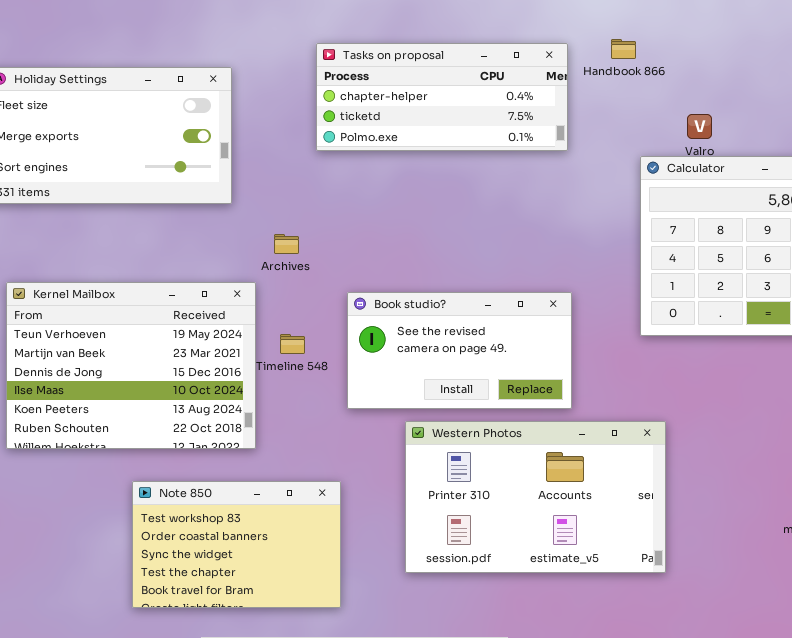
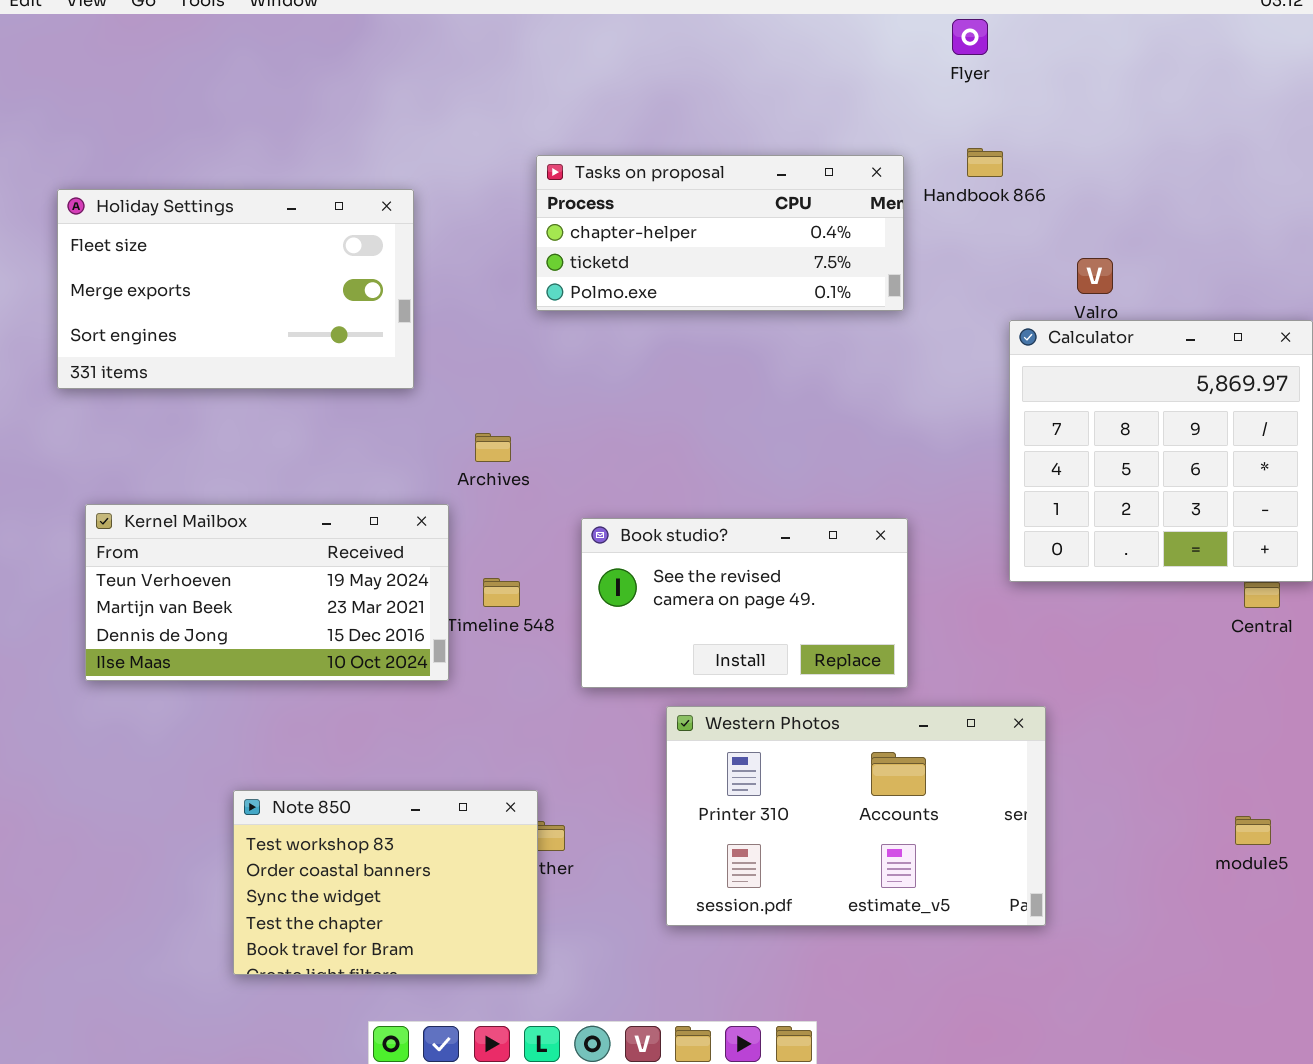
Kernel Mailbox: [6,282,256,449] -> [85,504,449,681], resized
Note 850: [132,481,341,608] -> [233,790,538,975], moved

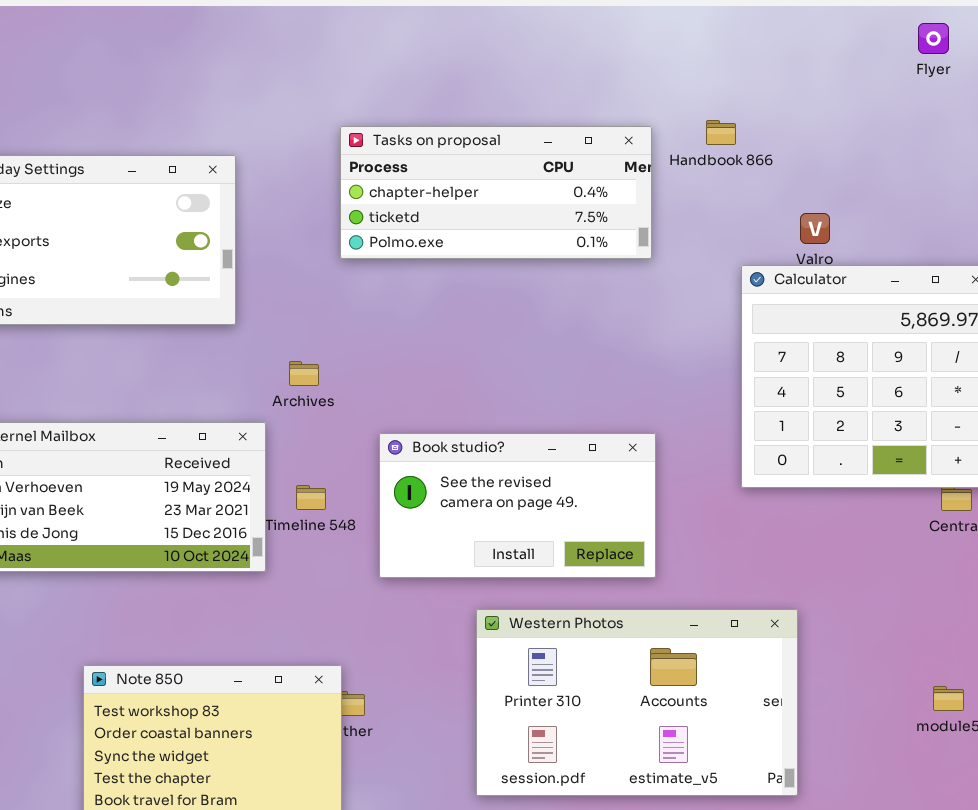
Flyer: [952,19,988,55] -> [918,23,949,54], moved
Western Photos: [666,706,1046,926] -> [476,609,798,796], moved

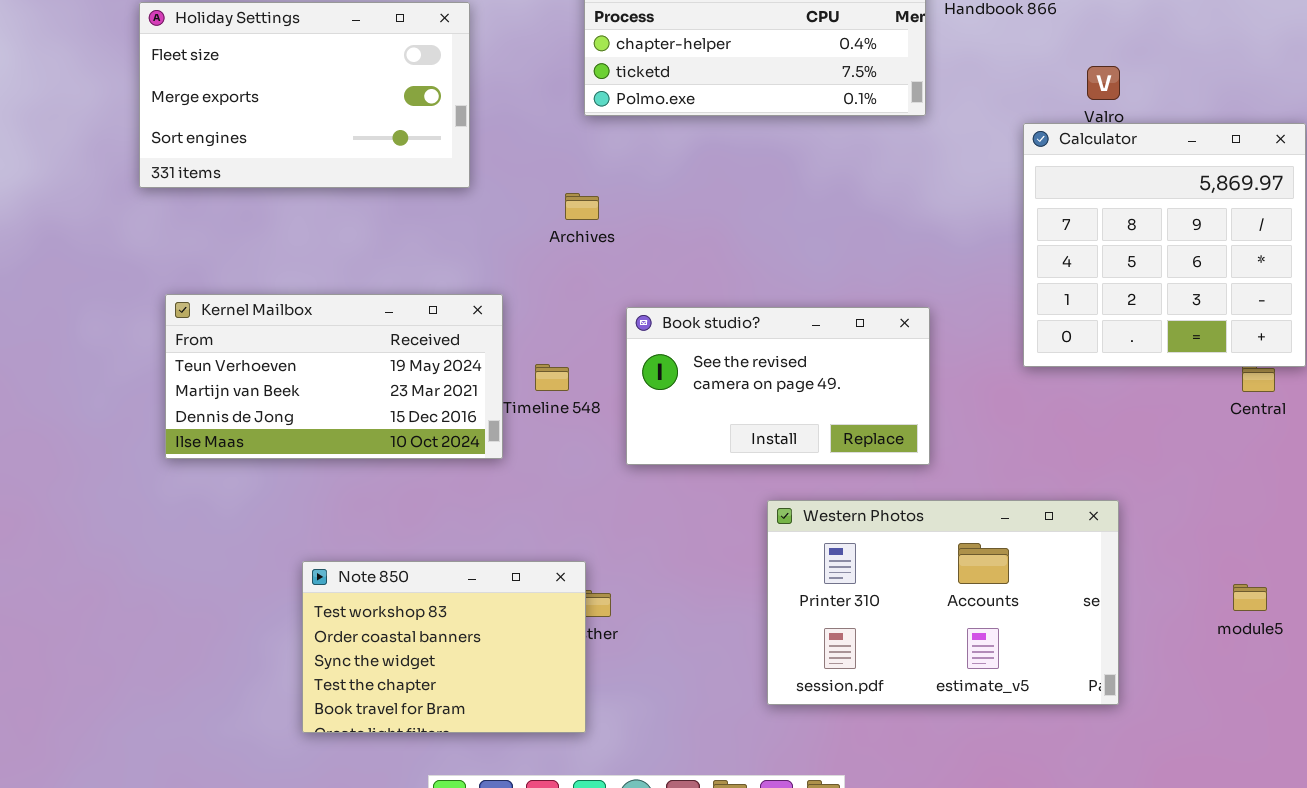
Archives: [289,361,319,386] -> [565,193,599,220], moved
Western Photos: [476,609,798,796] -> [767,500,1119,705], moved

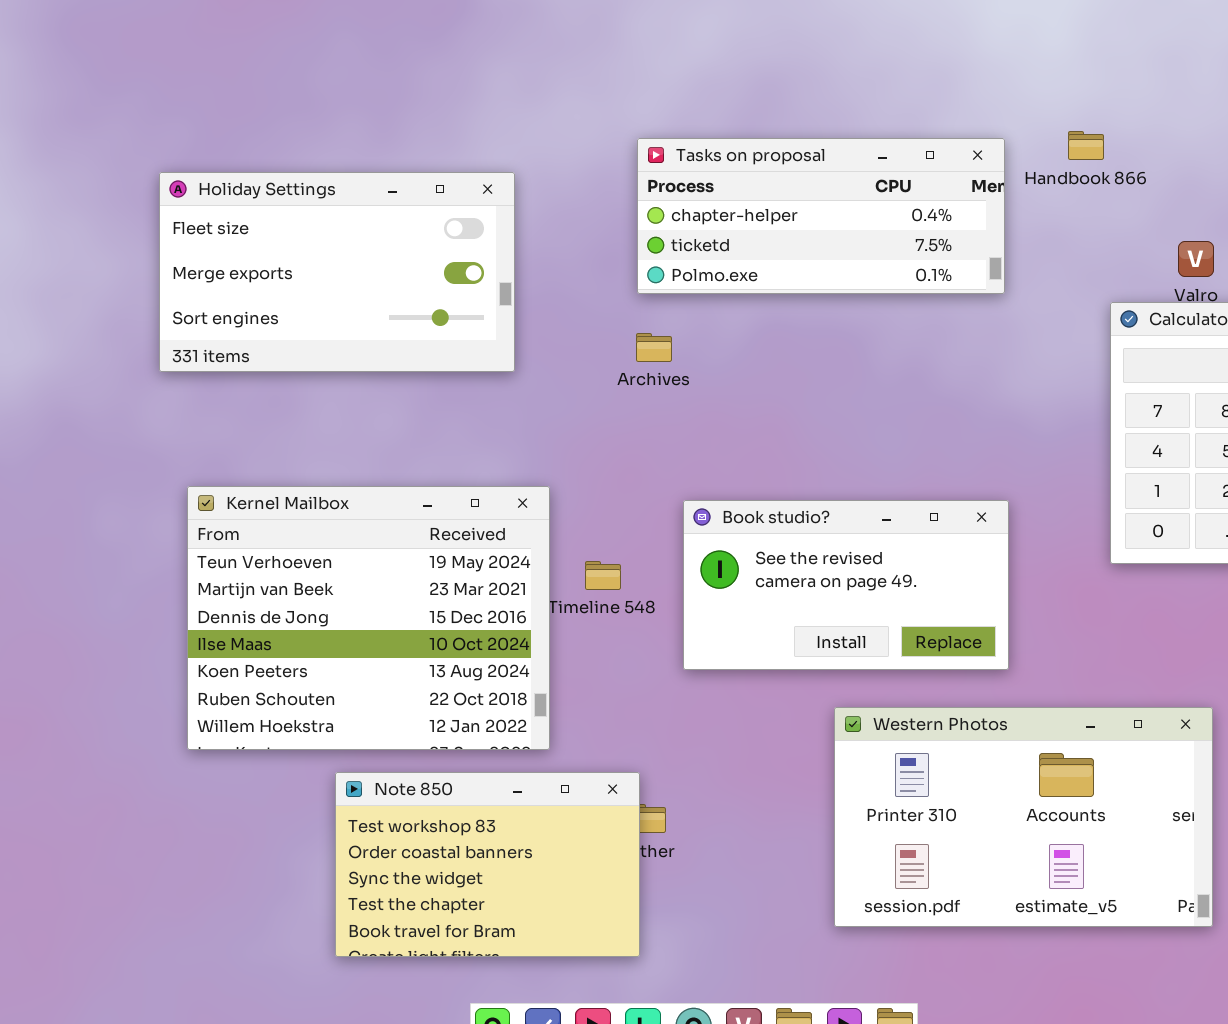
Archives: [565,193,599,220] -> [636,333,672,362], moved
Kernel Mailbox: [165,294,503,459] -> [187,486,550,750], resized

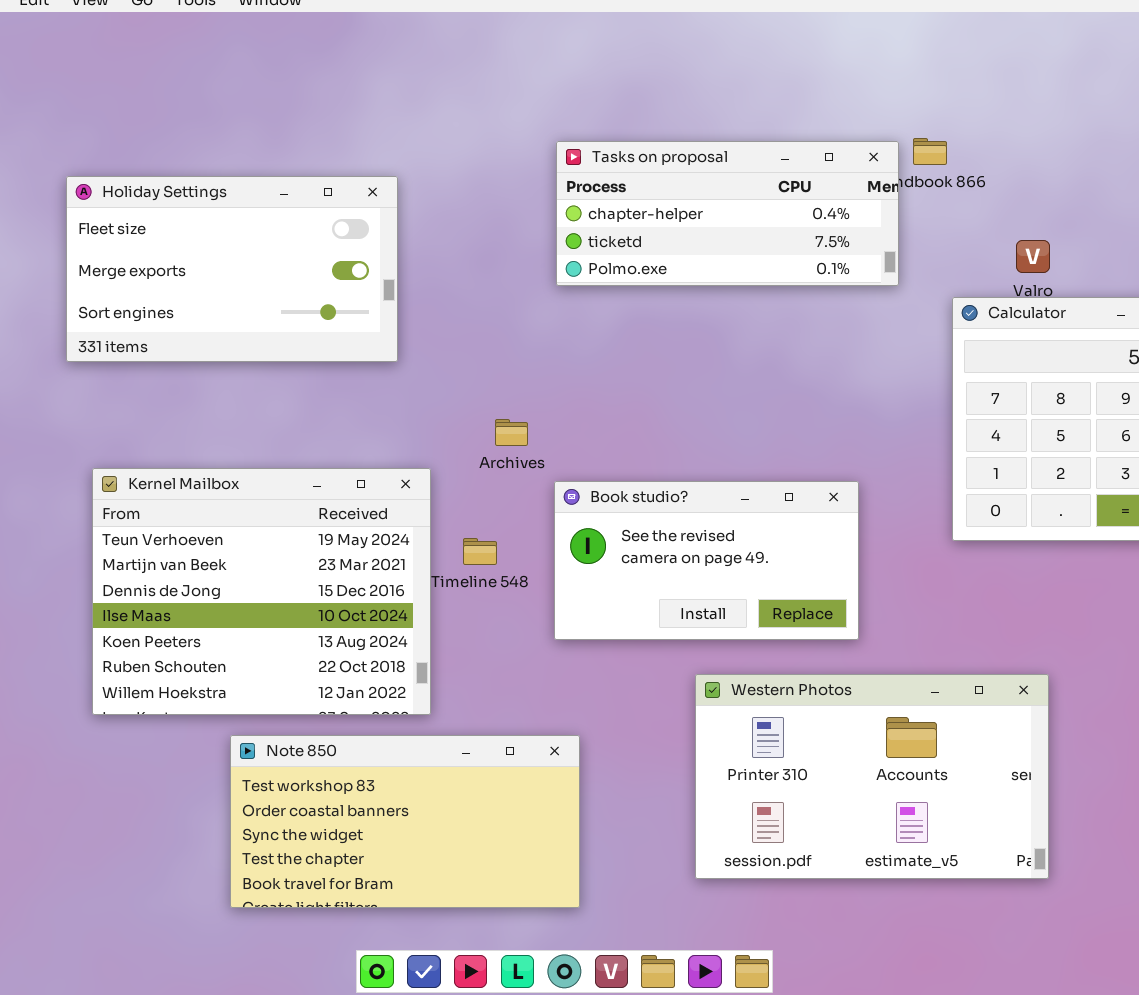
Tasks on proposal: [637,138,1005,294] -> [556,141,899,286], moved
Archives: [636,333,672,362] -> [495,419,528,446], moved
Note 850: [335,772,640,957] -> [230,735,580,908], resized

